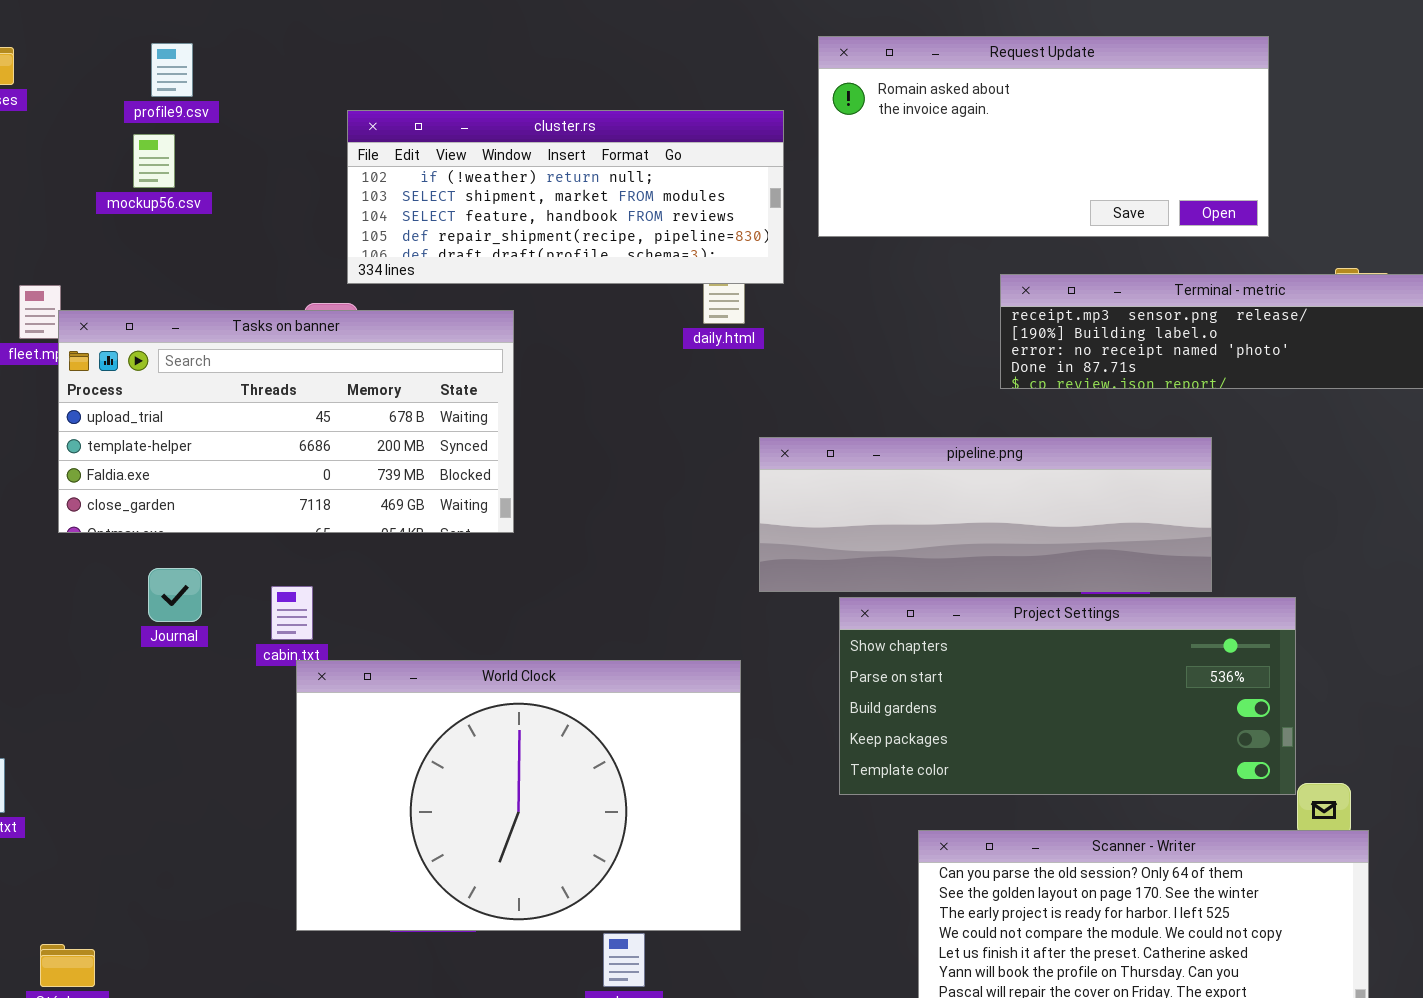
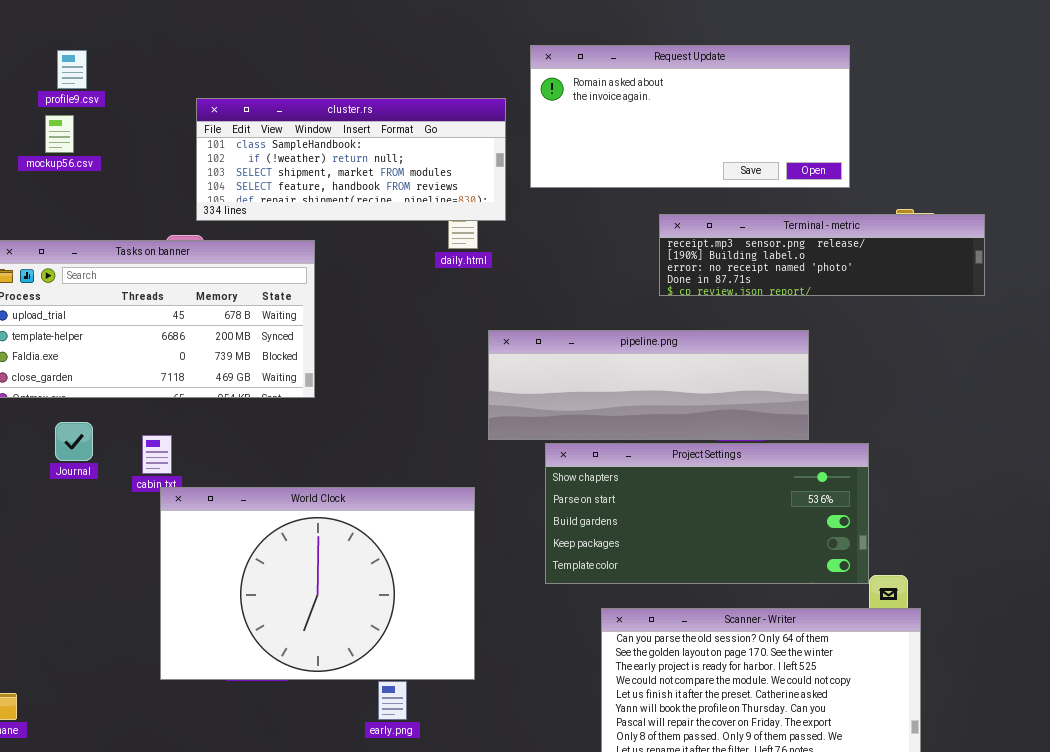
cluster.rs: [347,110,784,284] -> [196,98,506,221], scrolled up 1 row

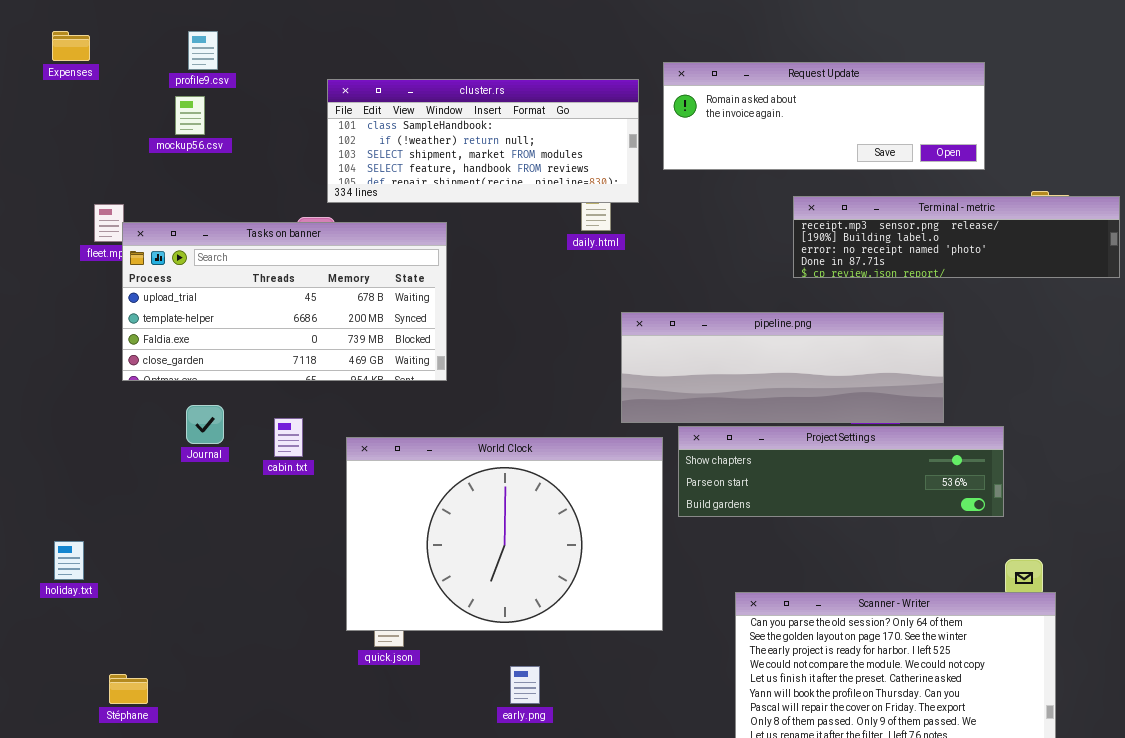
Request Update: [530,45,850,188] -> [663,62,985,170], resized
Project Settings: [545,443,869,584] -> [678,426,1004,517], resized
World Clock: [160,487,475,680] -> [346,437,663,631], moved

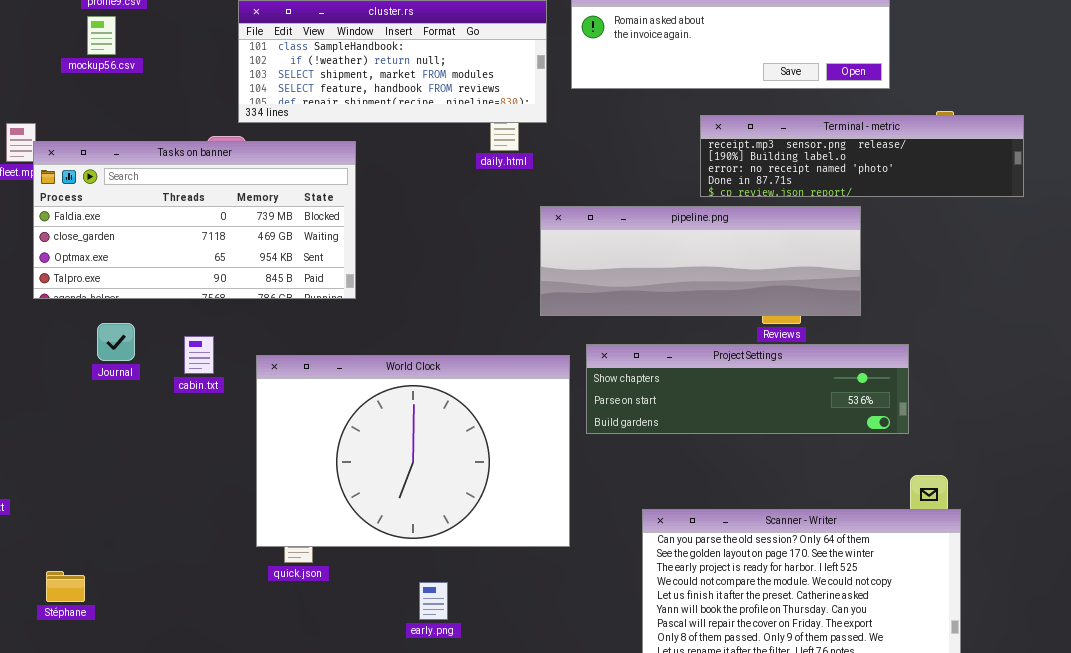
Tasks on banner: [122,222,447,381] -> [33,141,356,299], scrolled down 2 rows
pipeline.png: [621,312,944,423] -> [540,206,861,316], moved
Stéphane: [109,674,148,704] -> [46,571,85,602], moved

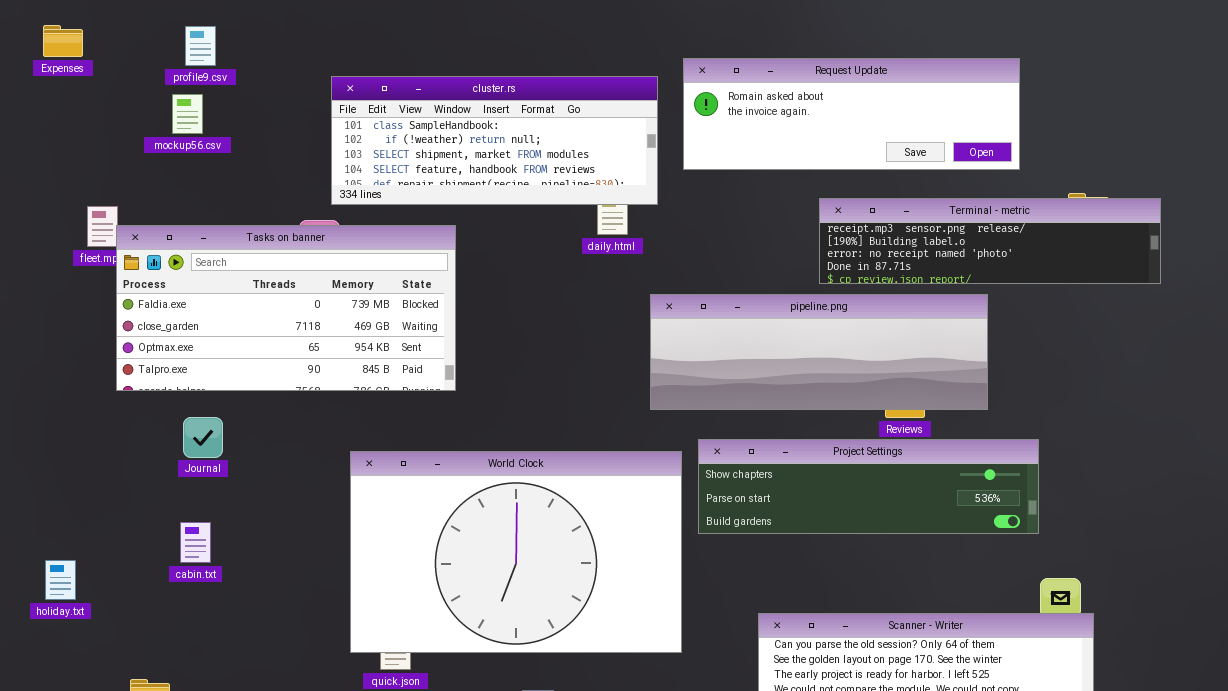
cabin.txt: [184,336,214,374] -> [180,522,211,563], moved

